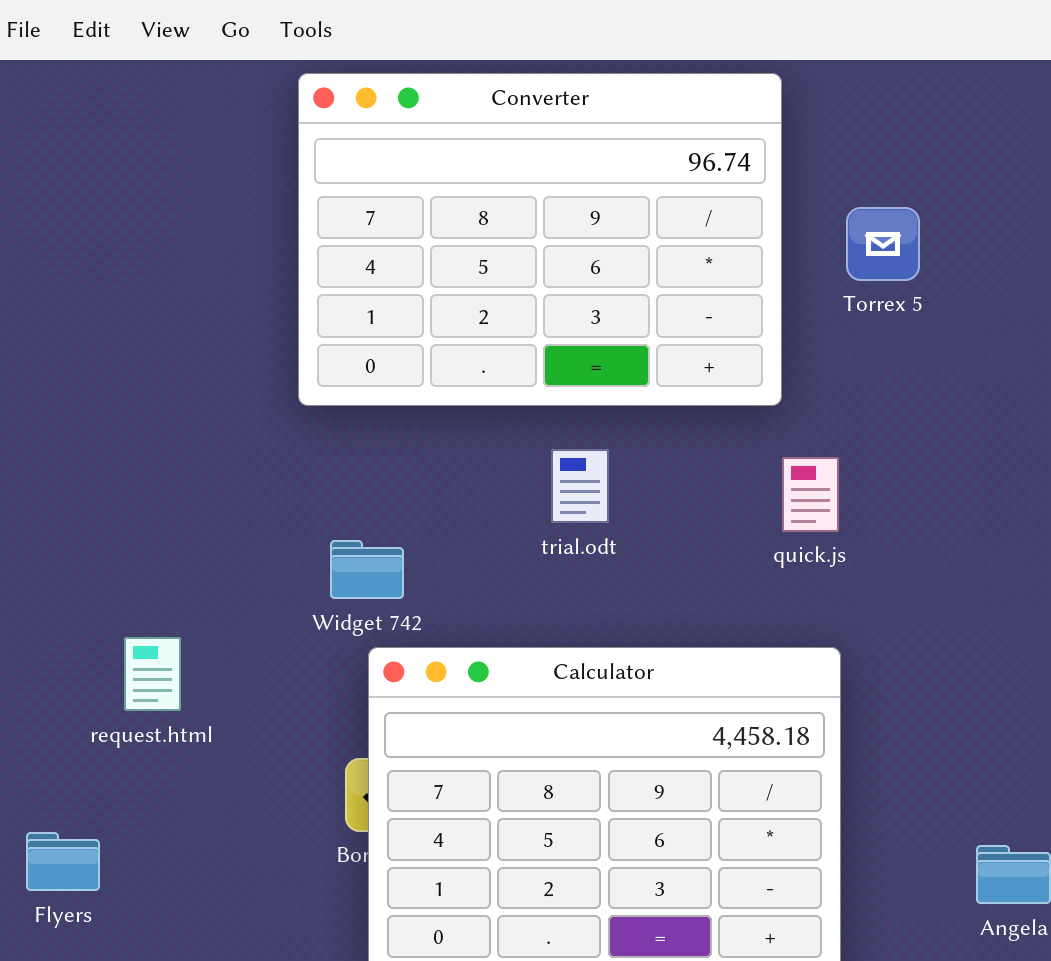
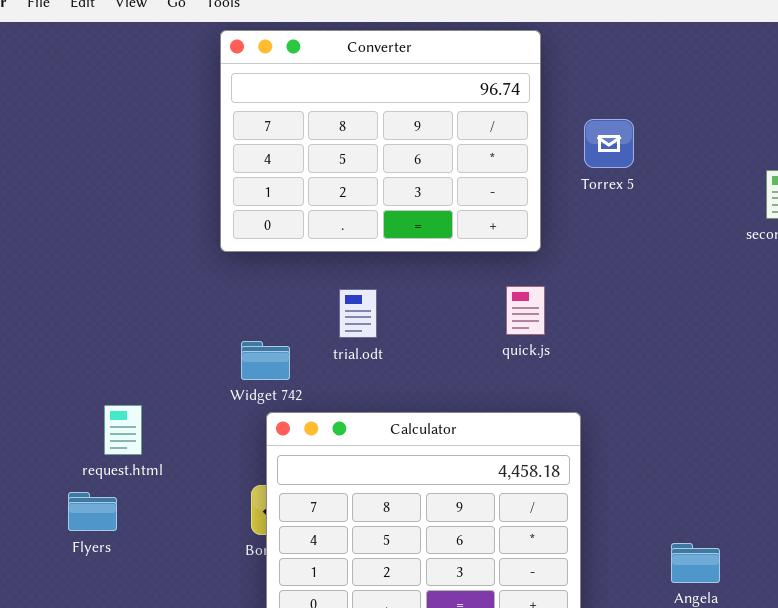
trial.odt: [551,449,609,523] -> [339,289,377,338], moved
quick.js: [782,457,839,532] -> [506,286,545,335], moved
Flyers: [26,832,100,891] -> [68,492,117,531], moved

